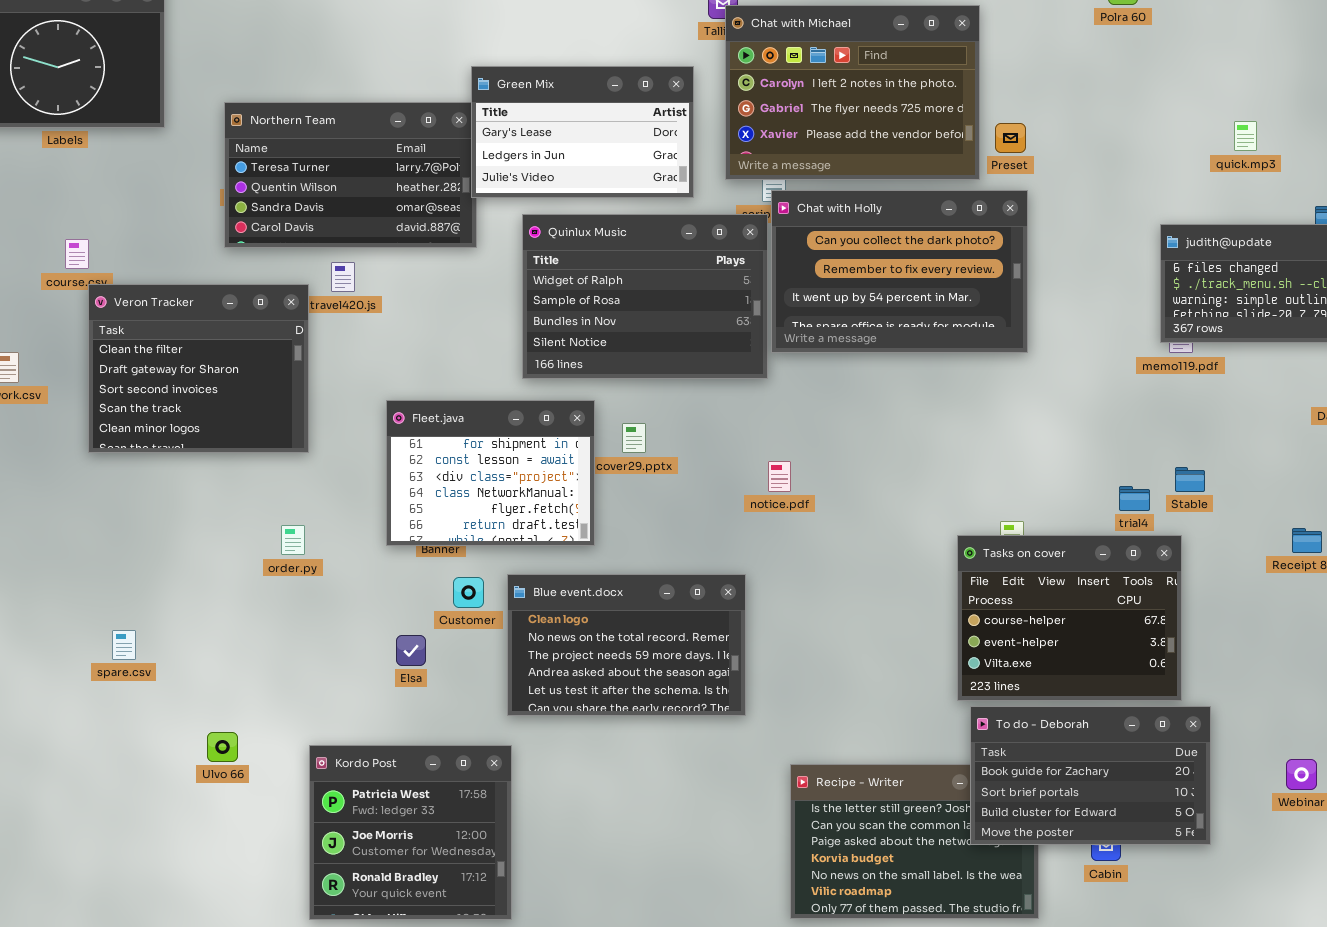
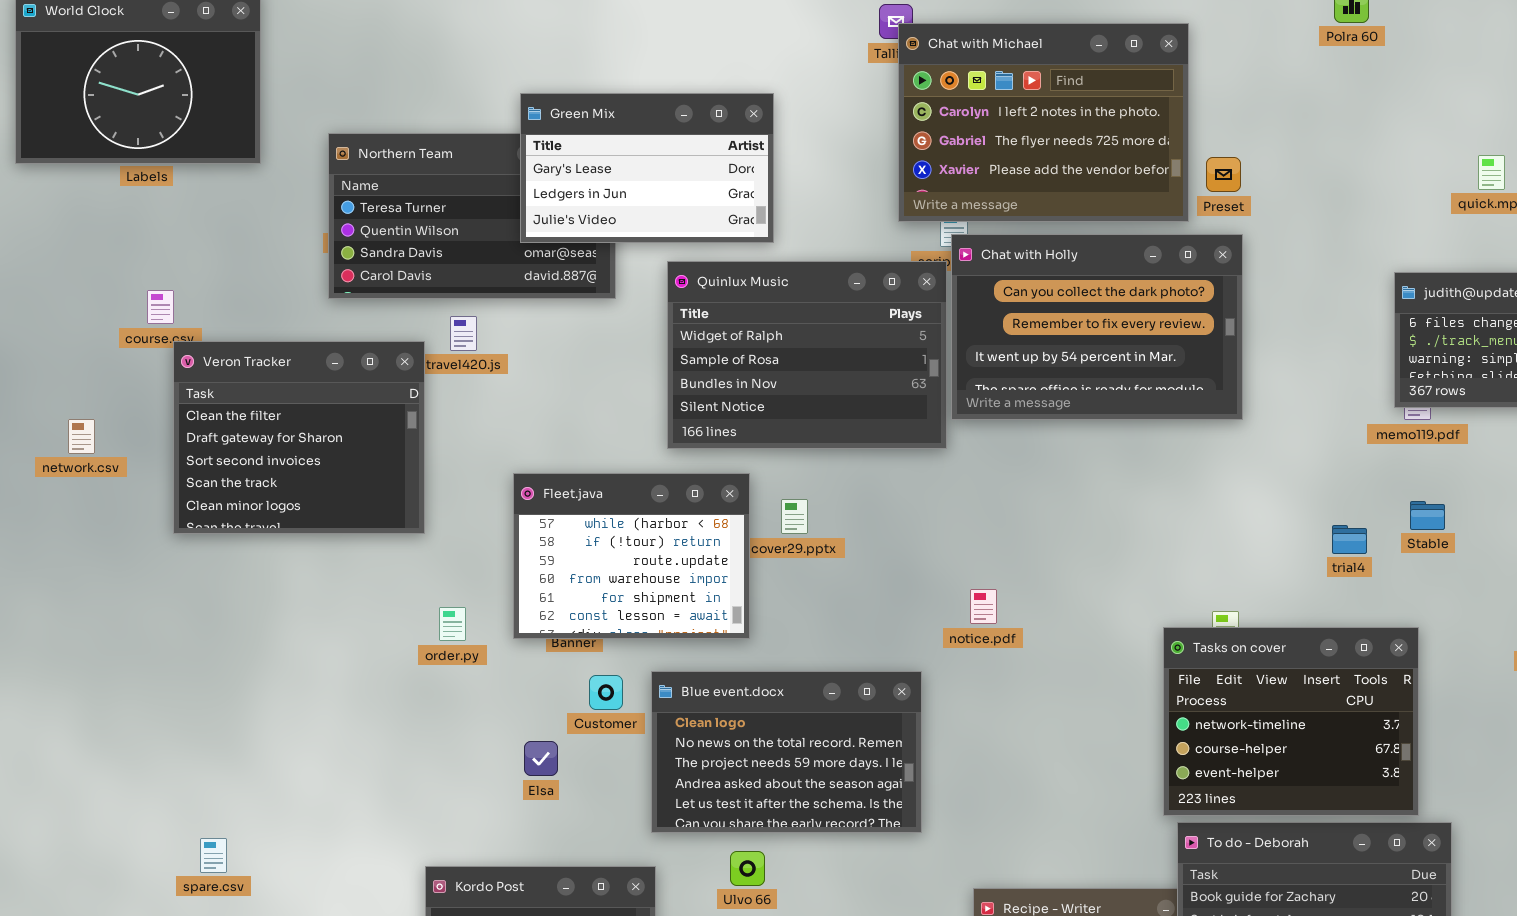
Green Mix: [471,66,694,198] -> [520,93,774,243], moved
Fleet.java: [386,400,595,546] -> [513,473,750,639], scrolled up 4 rows
notice.pdf: [768,461,791,492] -> [970,589,997,624], moved
Stable: [1175,467,1205,492] -> [1410,501,1445,530], moved
trial4: [1119,486,1150,511] -> [1332,525,1367,554], moved
order.py: [281,525,305,555] -> [439,607,466,641], moved
Tasks on cover: [957,535,1182,701] -> [1163,627,1419,816], scrolled up 1 row
spare.csv: [112,630,136,660] -> [200,838,227,873], moved
Ulvo 66: [207,732,238,762] -> [730,851,765,886], moved

